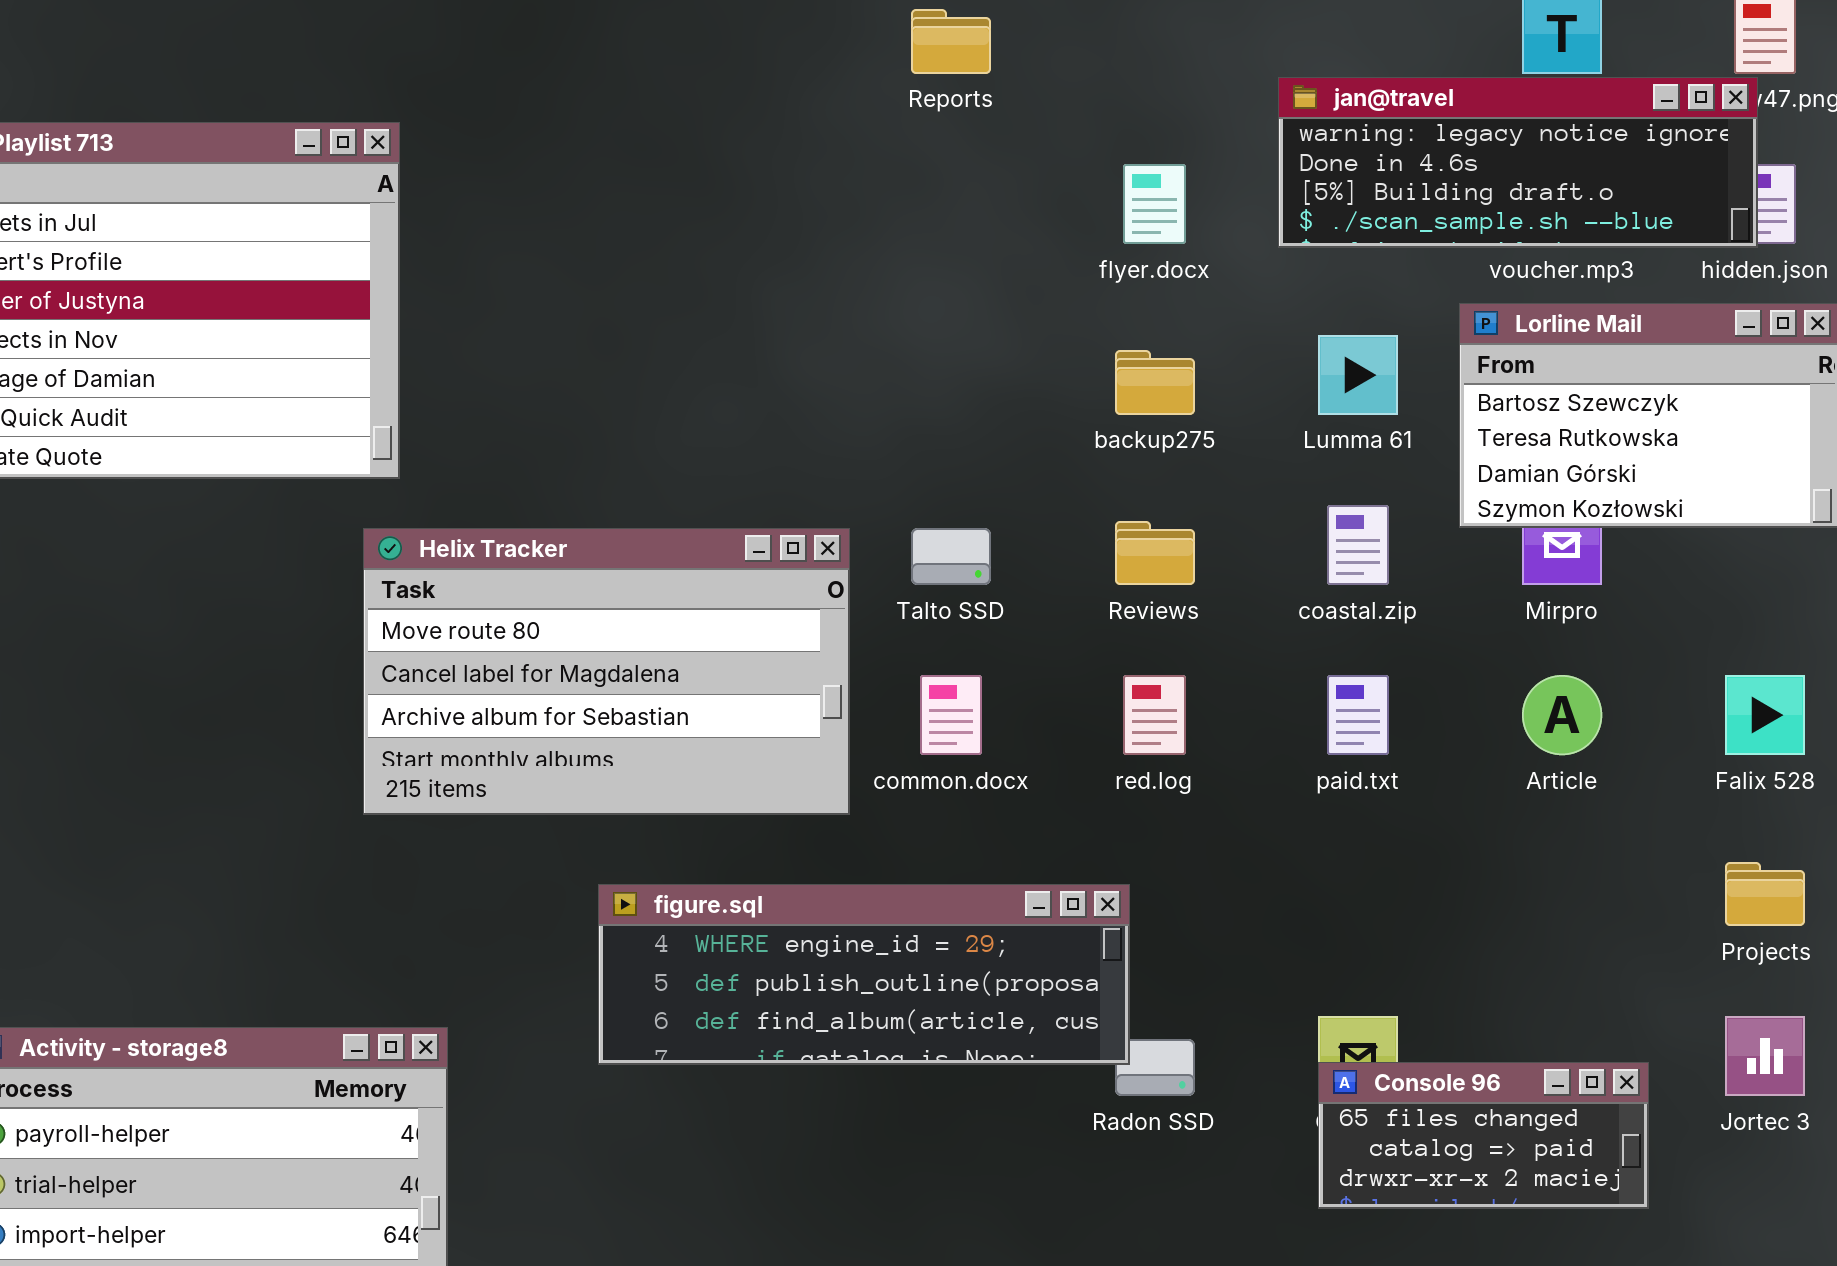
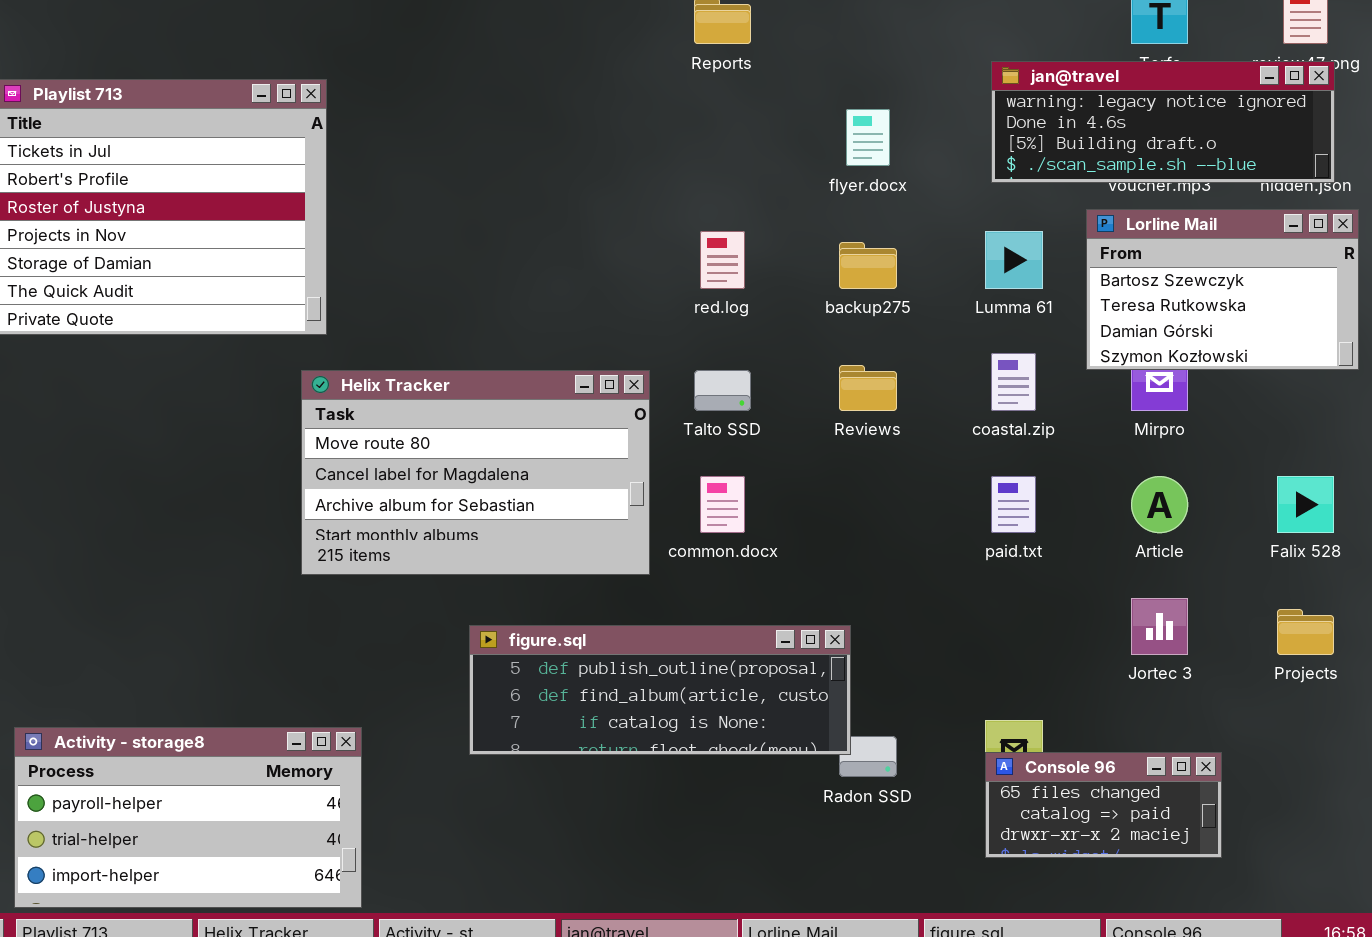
jan@travel: [1278,77,1758,248] -> [991,61,1335,183], moved
red.log: [1123,675,1186,755] -> [700,231,745,289], moved
figure.sql: [598,884,1130,1065] -> [469,625,851,755], scrolled down 1 row
Jortec 3: [1725,1016,1805,1096] -> [1131,598,1188,655], moved

